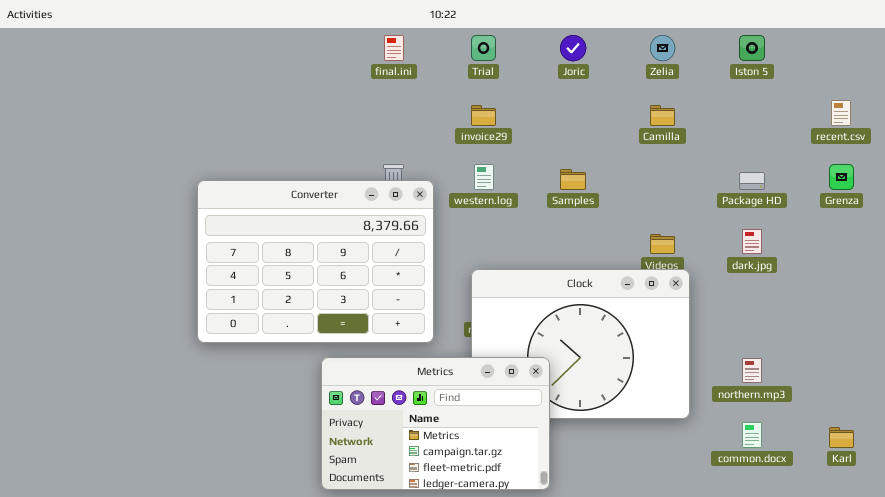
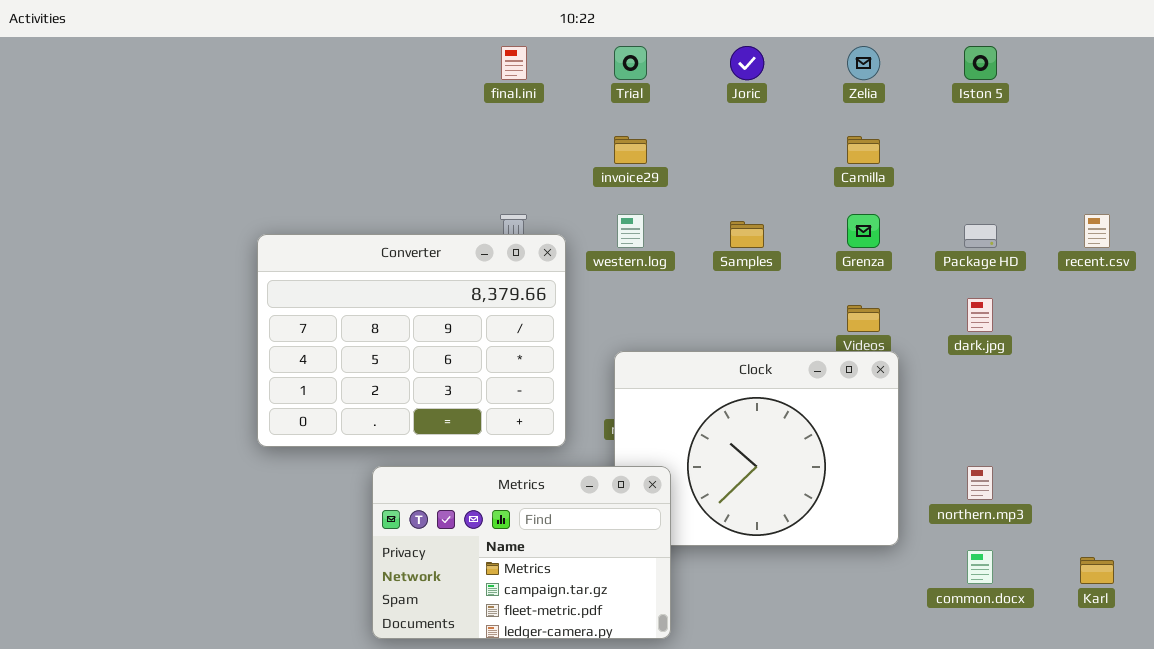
recent.csv: [831,100,851,126] -> [1084,214,1110,248], moved
Grenza: [829,164,854,190] -> [847,214,880,248], moved
Metrics: [321,357,550,490] -> [372,466,671,639], moved

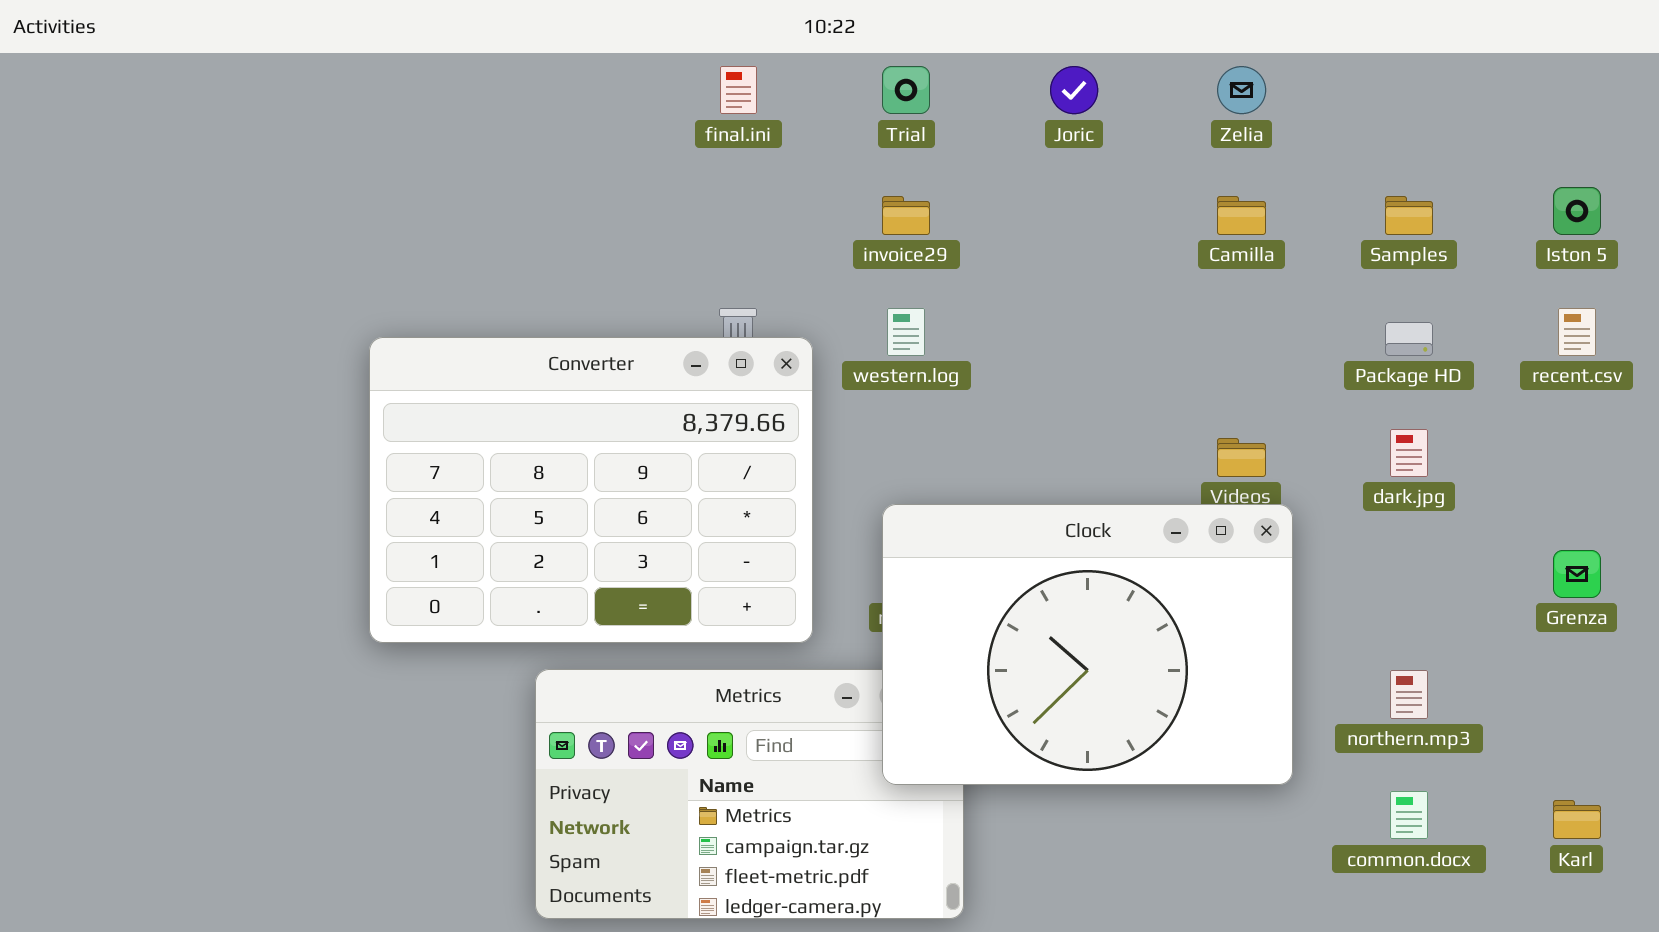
Iston 5: [964,46,997,80] -> [1553,187,1601,235], moved
Grenza: [847,214,880,248] -> [1553,550,1601,598], moved
Samples: [730,221,764,248] -> [1385,196,1433,235], moved
Clock: [614,351,899,546] -> [882,504,1293,785], raised

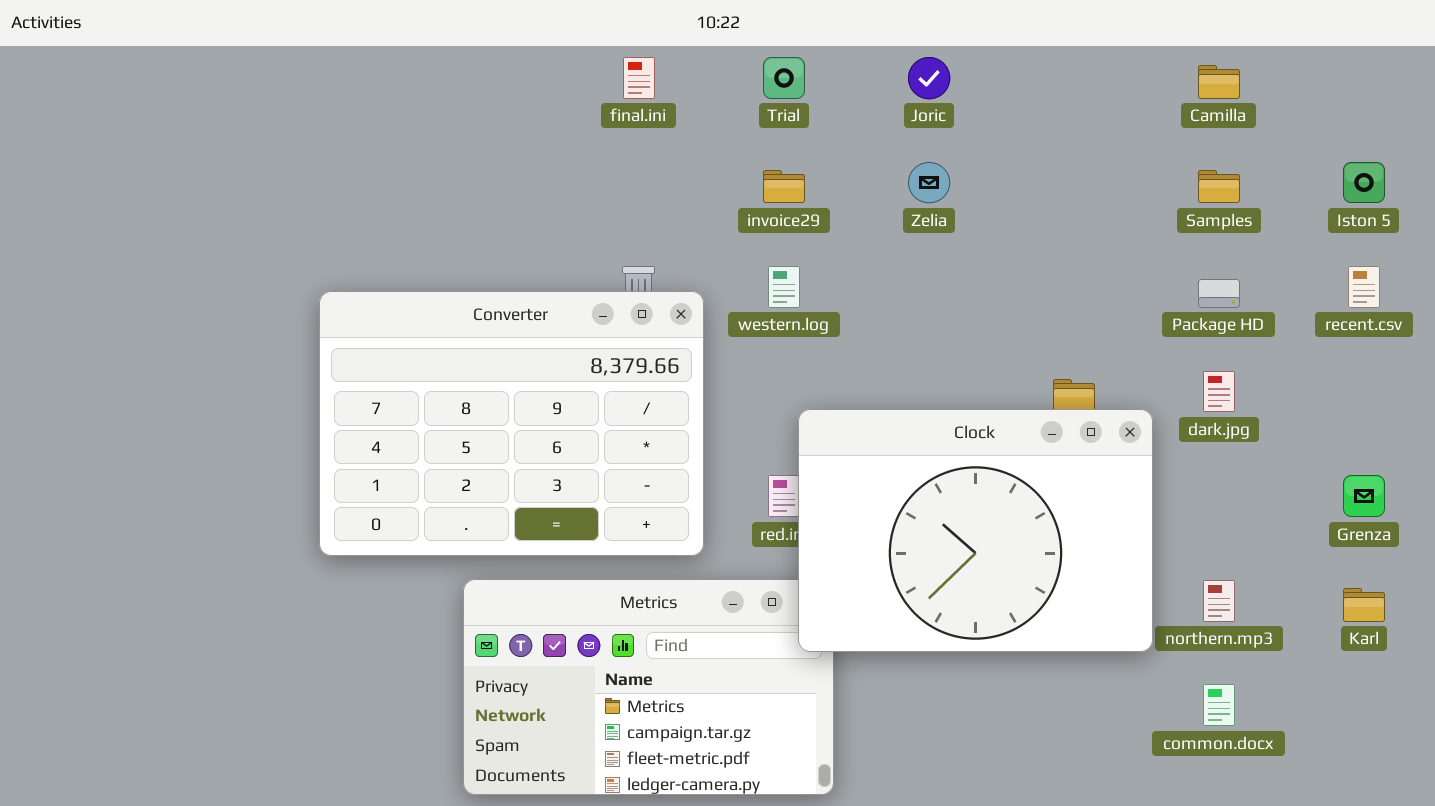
Zelia: [1217,66,1266,114] -> [908,162,950,203], moved
Camilla: [1217,196,1266,235] -> [1198,65,1240,99], moved
Clock: [882,504,1293,785] -> [798,409,1153,652], moved
Karl: [1553,800,1601,839] -> [1343,588,1385,622], moved

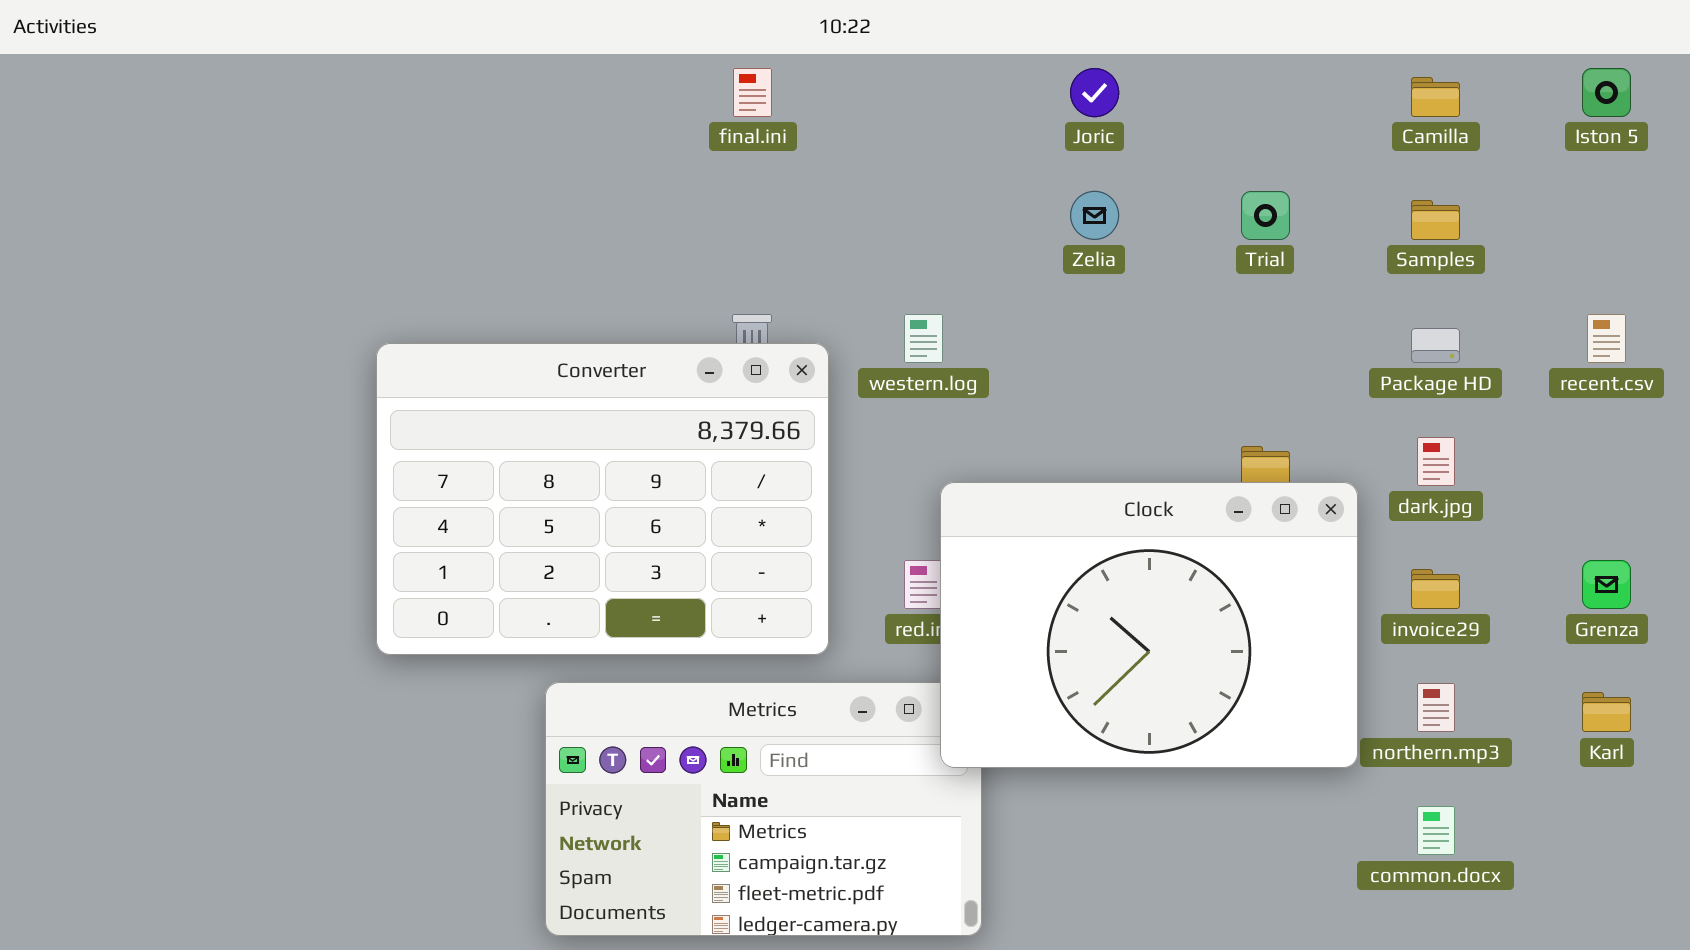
Trial: [763,57,805,99] -> [1241,191,1290,240], moved
Iston 5: [1343,162,1385,203] -> [1582,68,1631,117], moved
invoice29: [763,170,805,203] -> [1411,569,1460,609], moved

